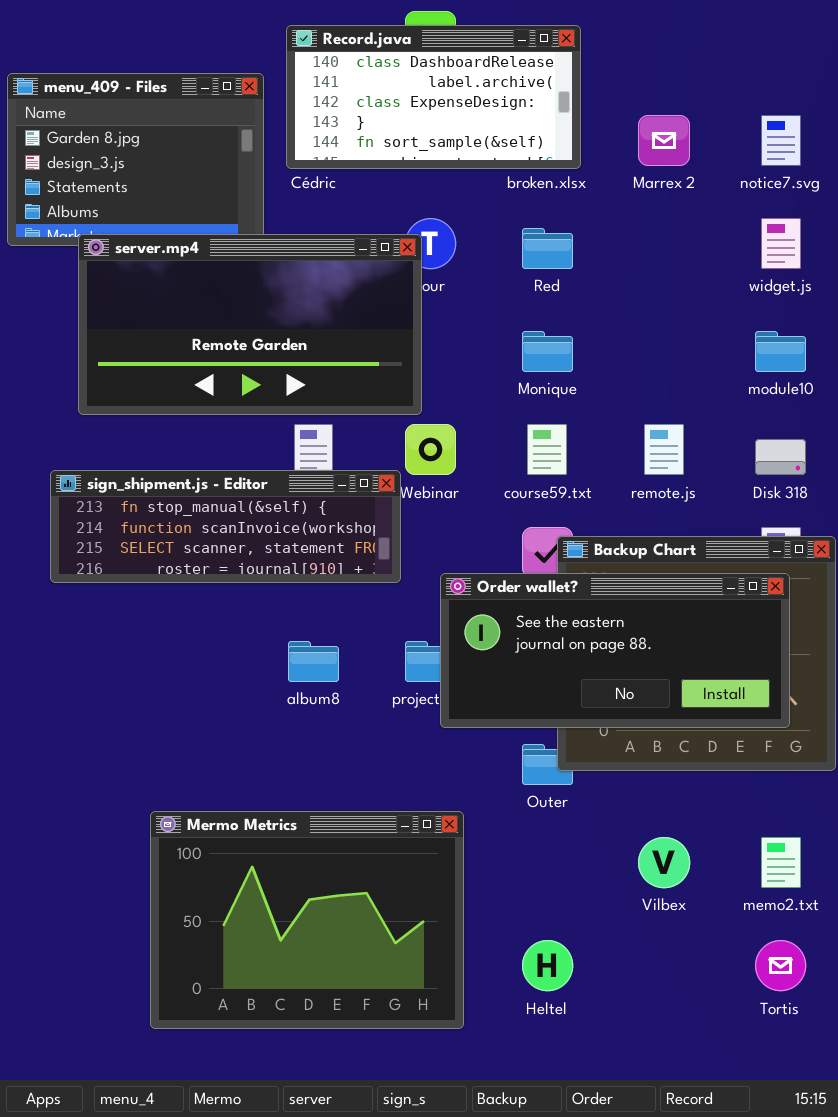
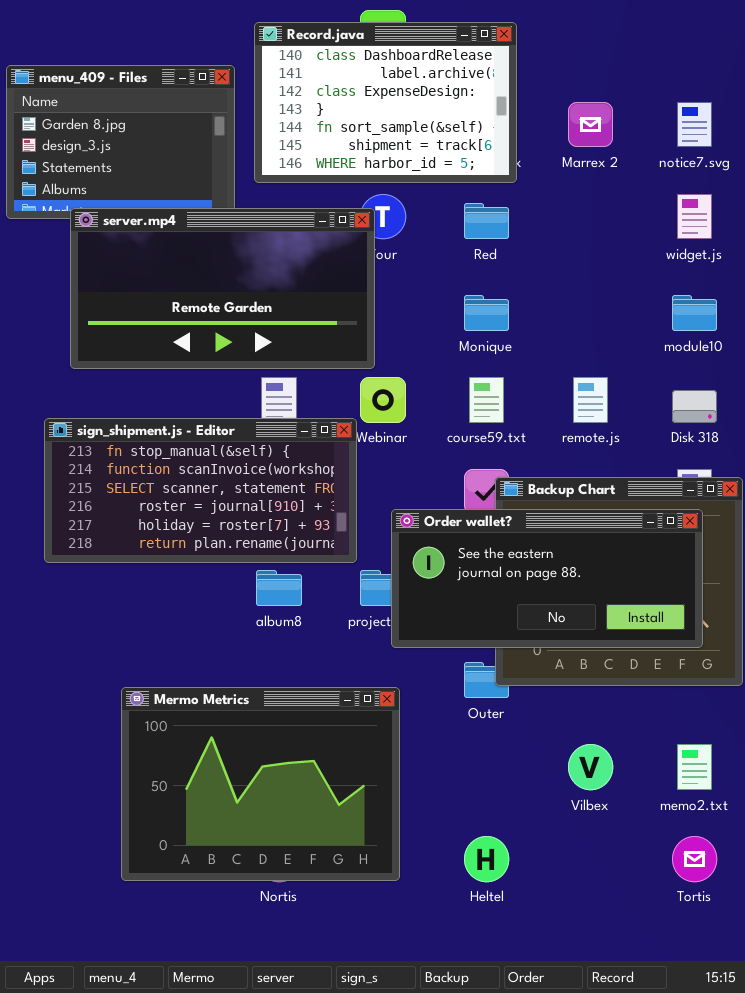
Record.java: [286,25,581,169] -> [254,22,517,183], resized
sign_shipment.js - Editor: [50,470,401,583] -> [44,418,357,563], resized
Mermo Metrics: [150,811,464,1029] -> [121,687,400,881], moved

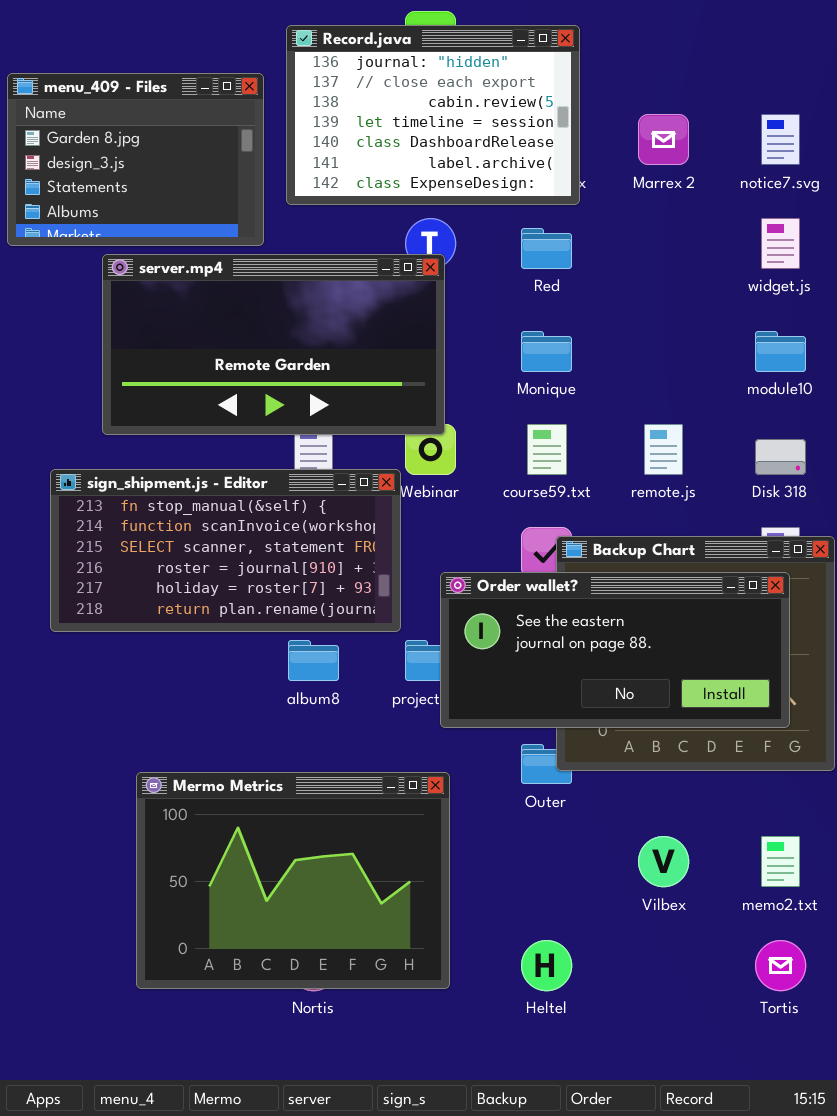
Record.java: [254,22,517,183] -> [286,25,580,205], scrolled up 4 rows
server.mp4: [70,208,375,369] -> [102,254,445,435], moved

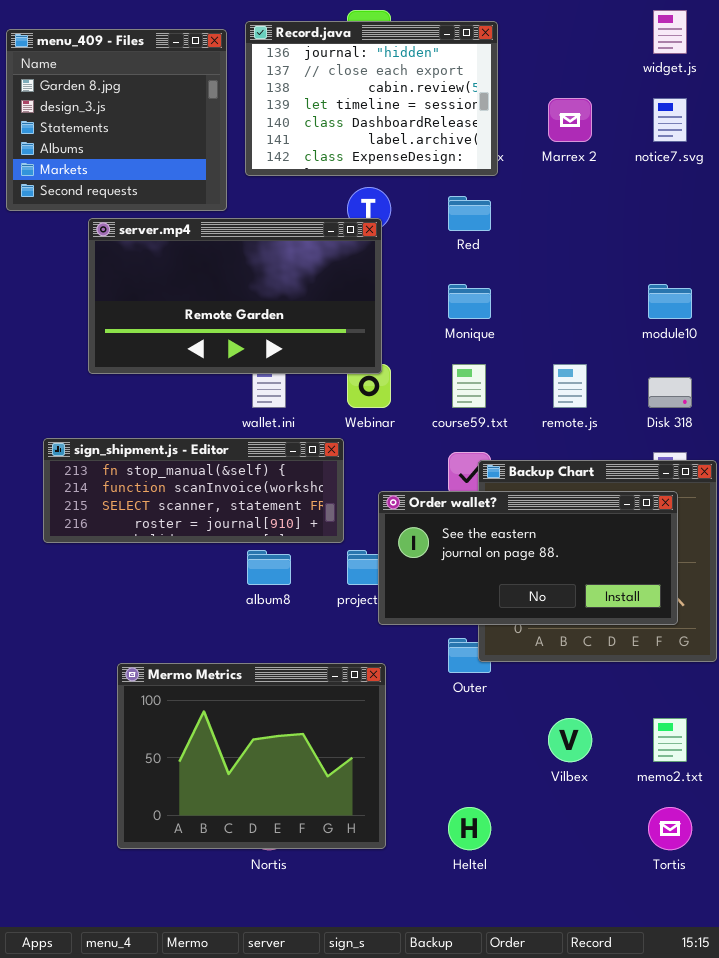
menu_409 - Files: [7,73,264,246] -> [6,29,227,211], resized
widget.js: [761,218,800,269] -> [653,10,687,54], moved
sign_shipment.js - Editor: [50,469,401,632] -> [43,438,344,543], resized

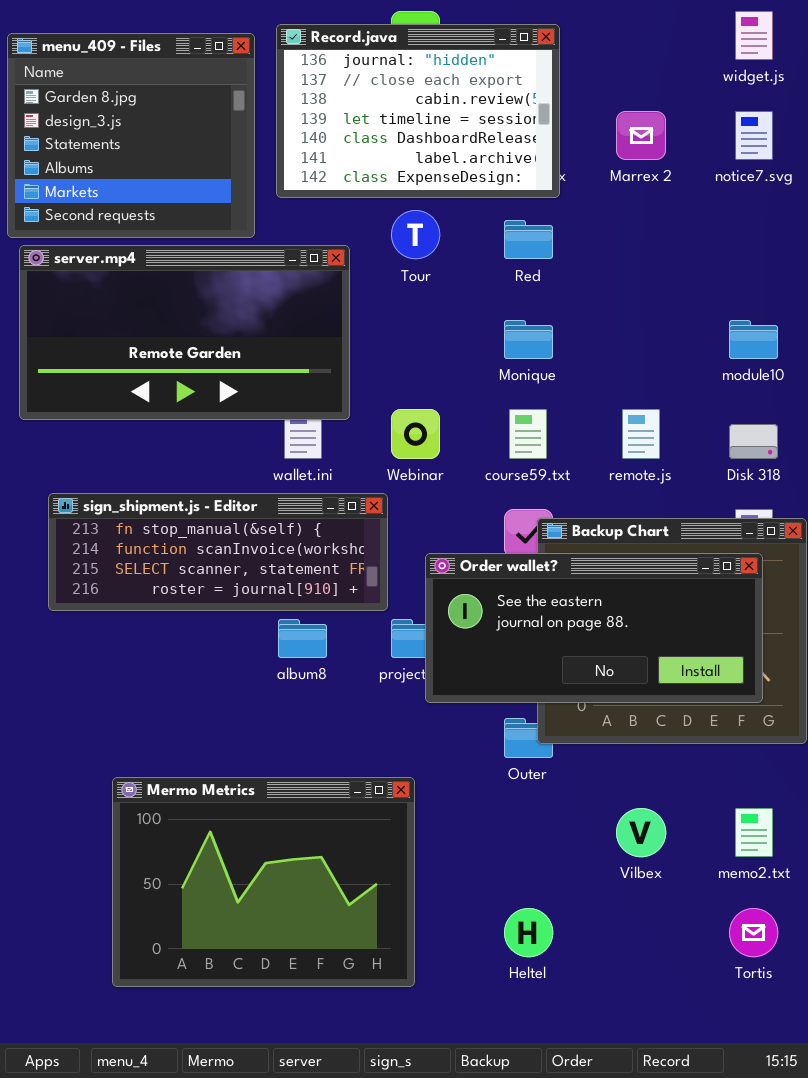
server.mp4: [88,218,382,374] -> [19,245,350,420], moved
Mermo Metrics: [117,663,386,849] -> [112,777,415,987], moved

